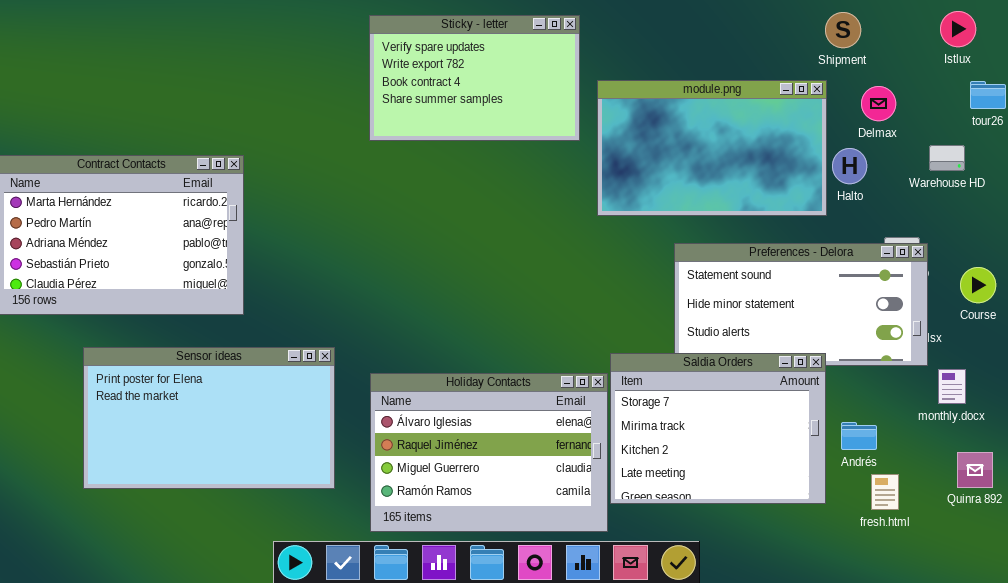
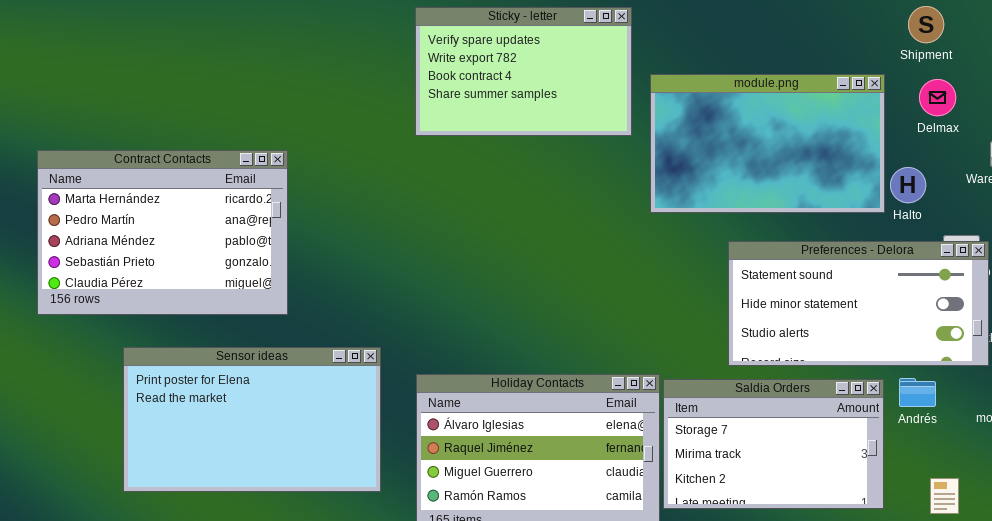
Shipment: [825,12,861,48] -> [908,6,944,43], moved
Halto: [832,148,867,184] -> [890,167,926,203], moved
Saldia Orders: [610,353,826,504] -> [663,379,884,509], resized
Andrés: [841,422,877,450] -> [899,378,936,407], moved

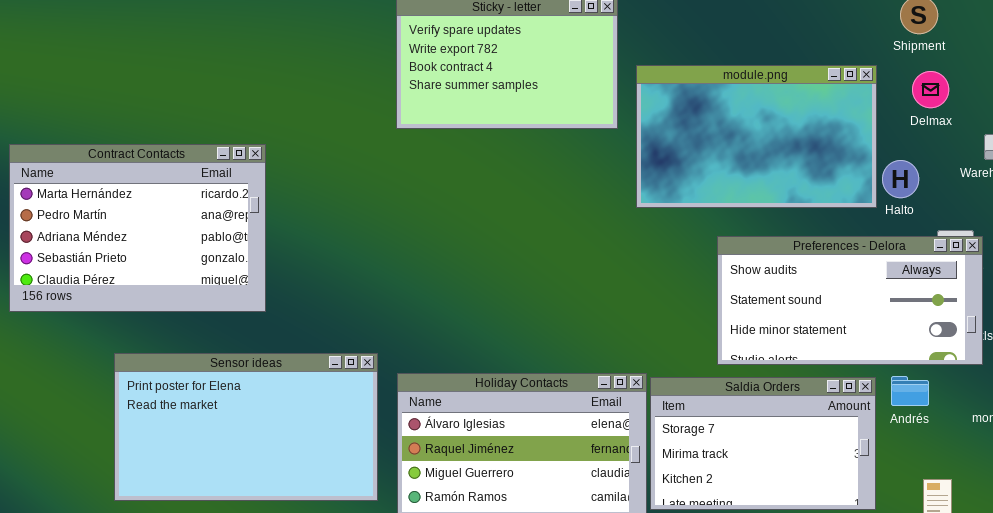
Preferences - Delora: [728,241,989,366] -> [717,236,983,365], scrolled up 1 row
Sensor ideas: [123,347,381,492] -> [114,353,378,501], moved

